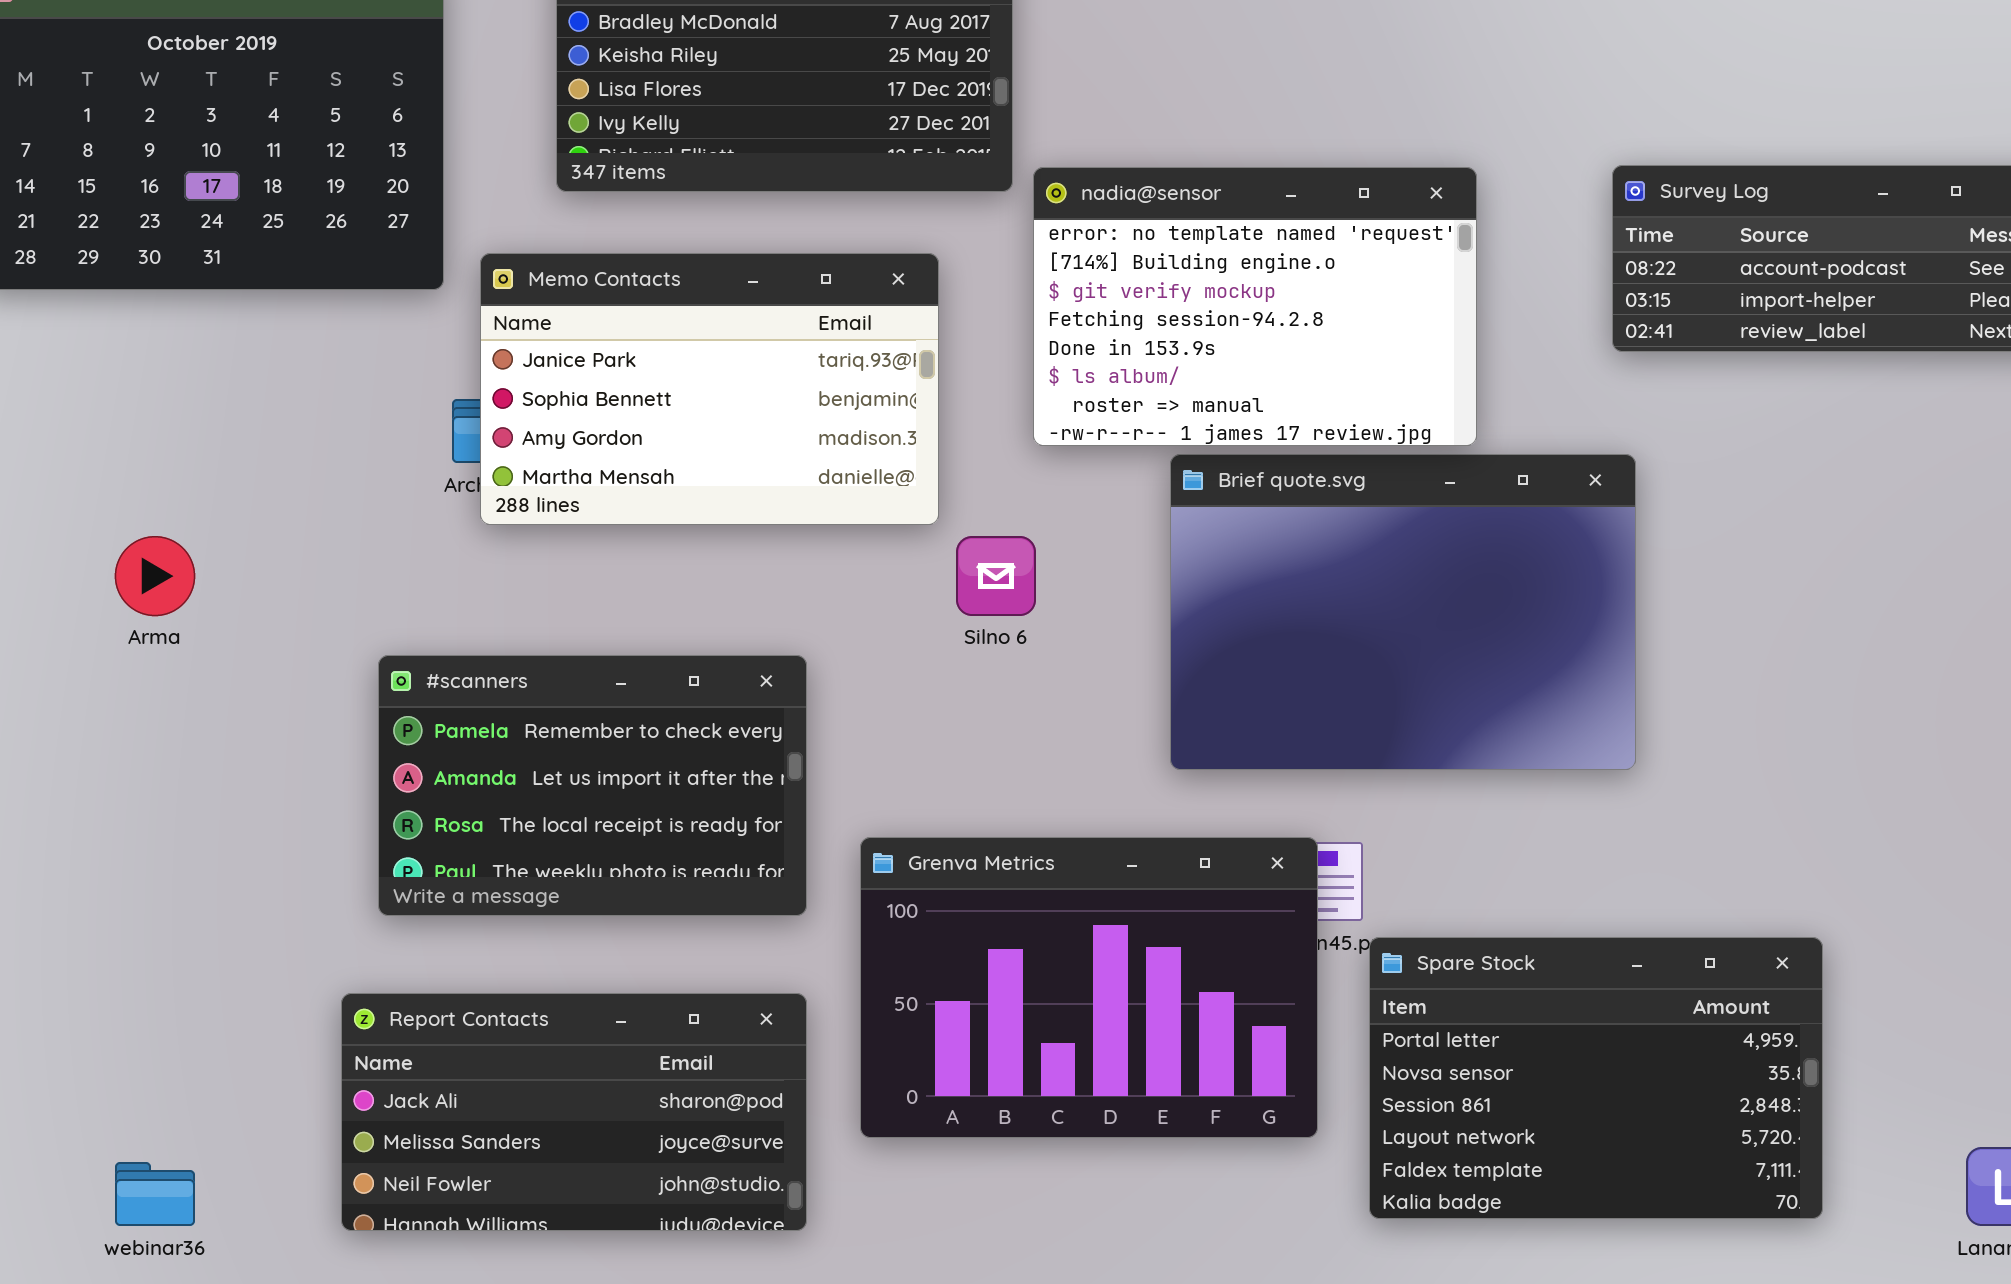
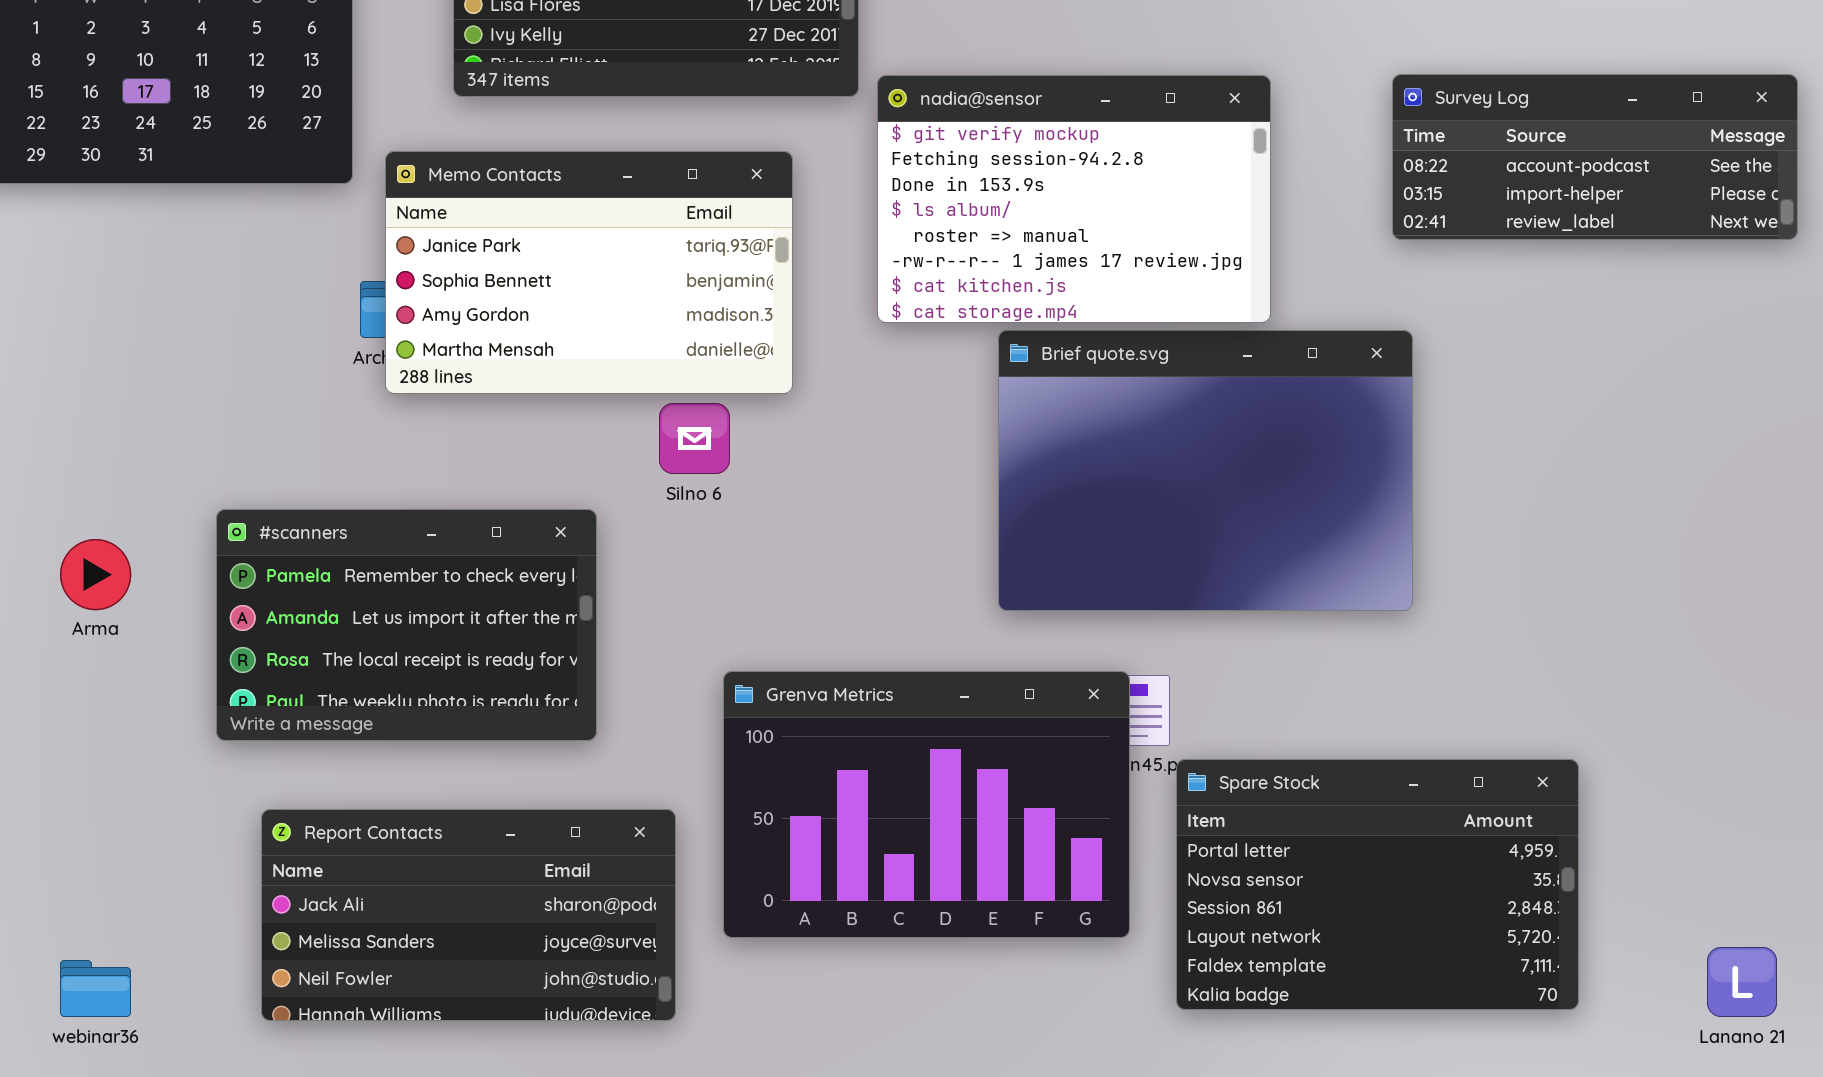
nadia@sensor: [1033,167,1477,446] -> [877,75,1271,323], scrolled down 2 rows
Arma: [115,536,195,616] -> [60,539,131,610], moved
Silno 6: [956,536,1036,616] -> [659,403,730,474], moved
#scanners: [378,655,807,916] -> [216,509,597,741], moved

